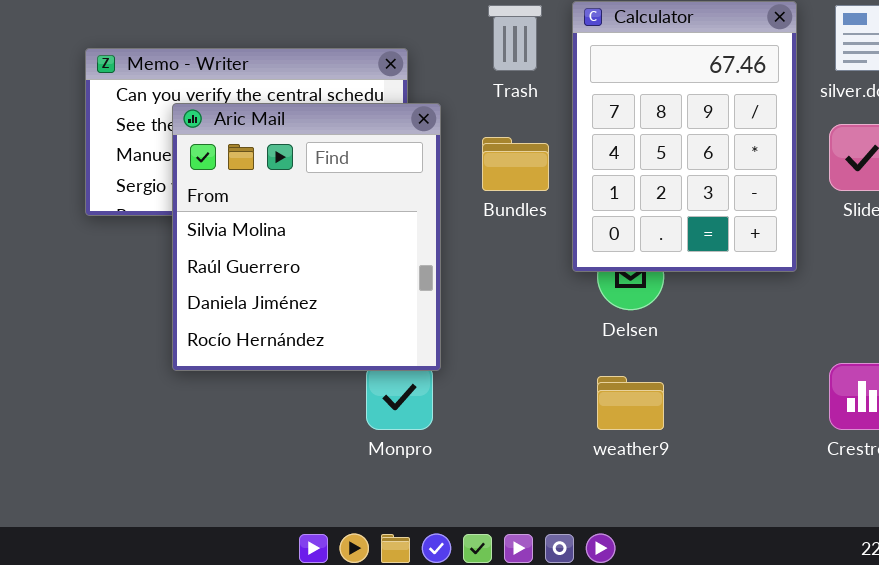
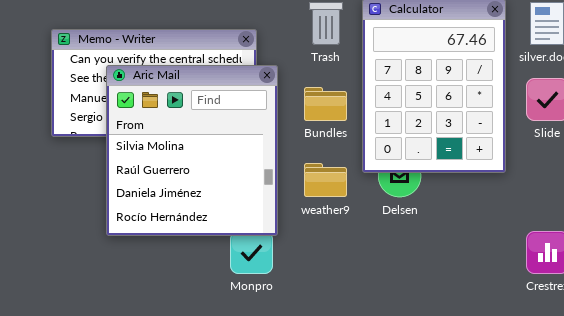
weather9: [597,376,664,430] -> [304,163,347,197], moved

